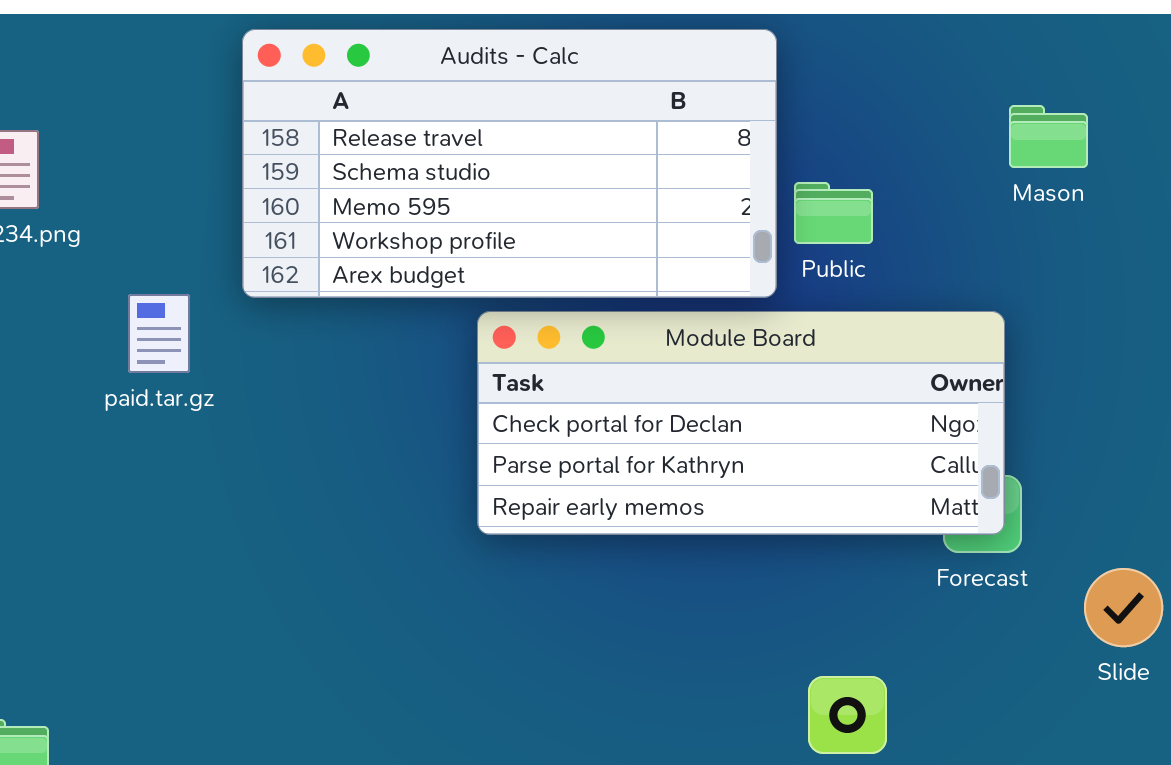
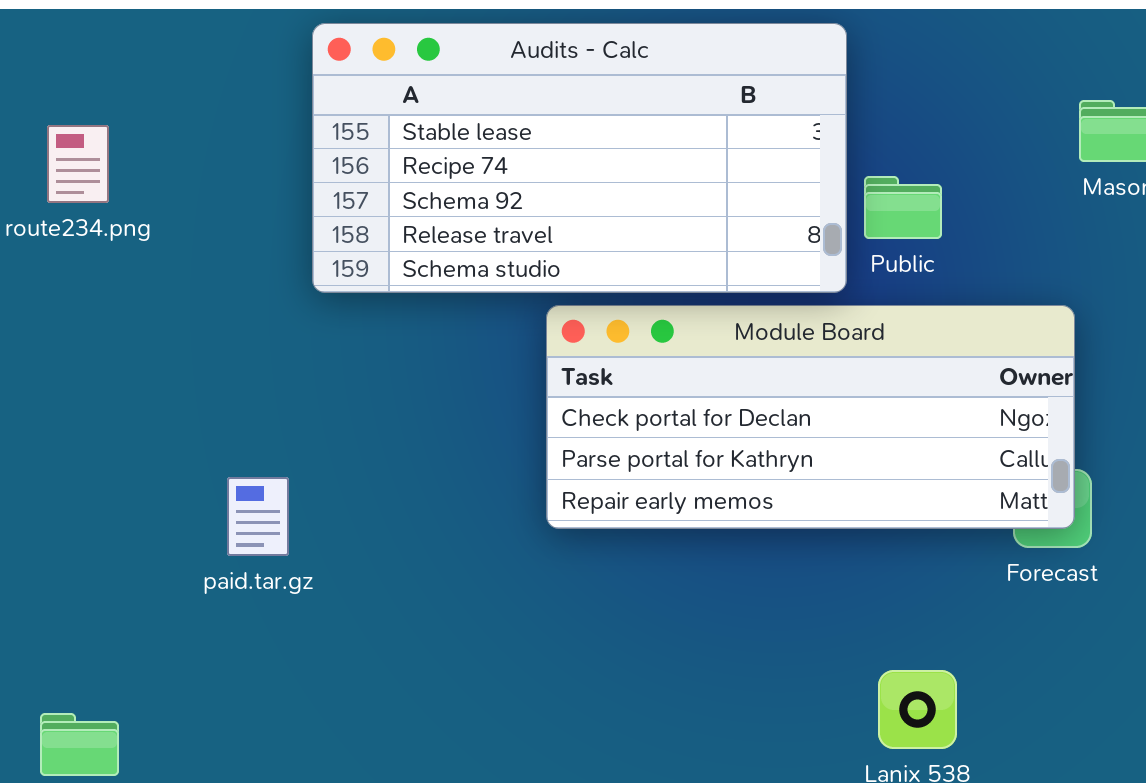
Audits - Calc: [242,29,777,298] -> [312,23,847,293], scrolled up 3 rows
paid.tar.gz: [128,294,190,373] -> [227,477,289,556], moved

